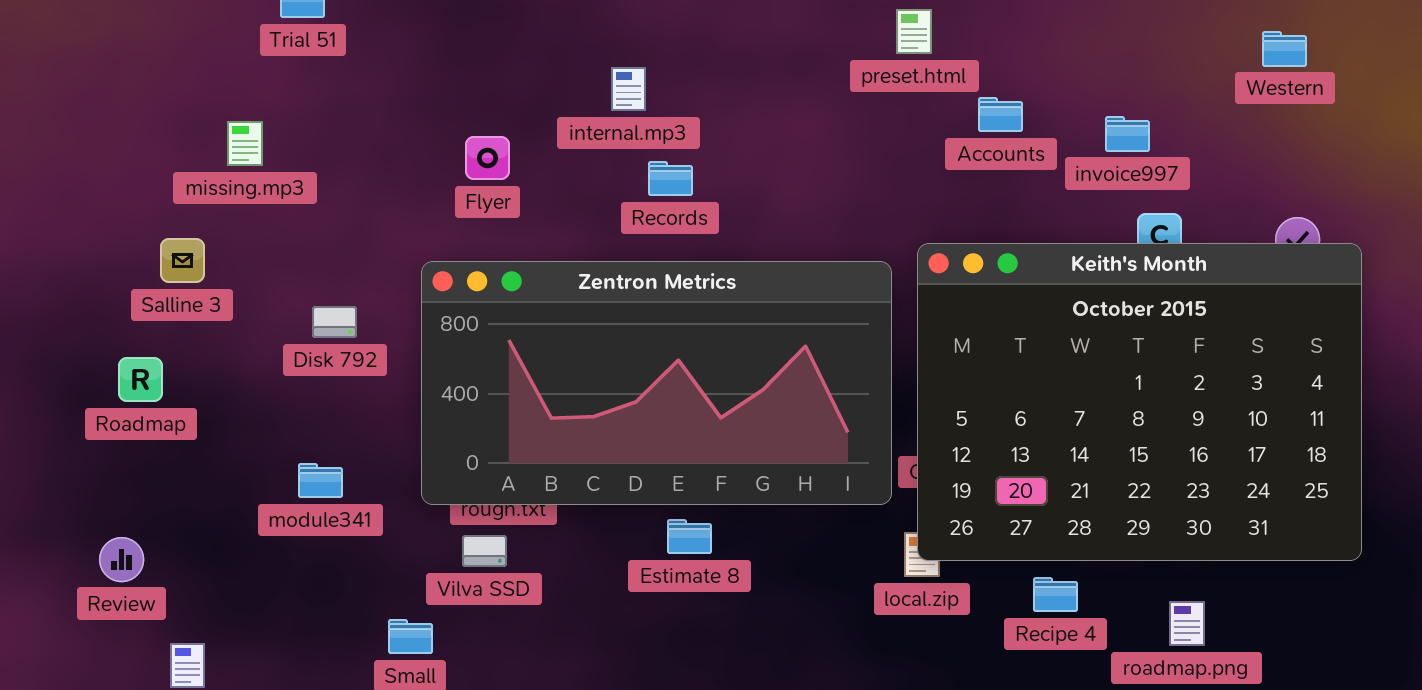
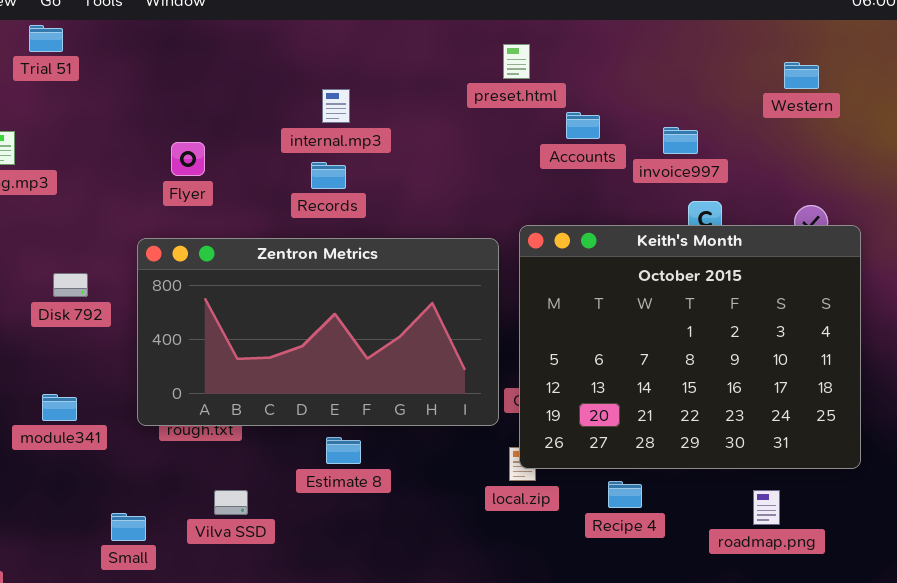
internal.mp3: [611,67,646,111] -> [322,89,350,123], moved
Vilva SSD: [462,535,507,567] -> [214,490,248,515], moved
roadmap.png: [1169,601,1205,646] -> [753,490,780,525], moved

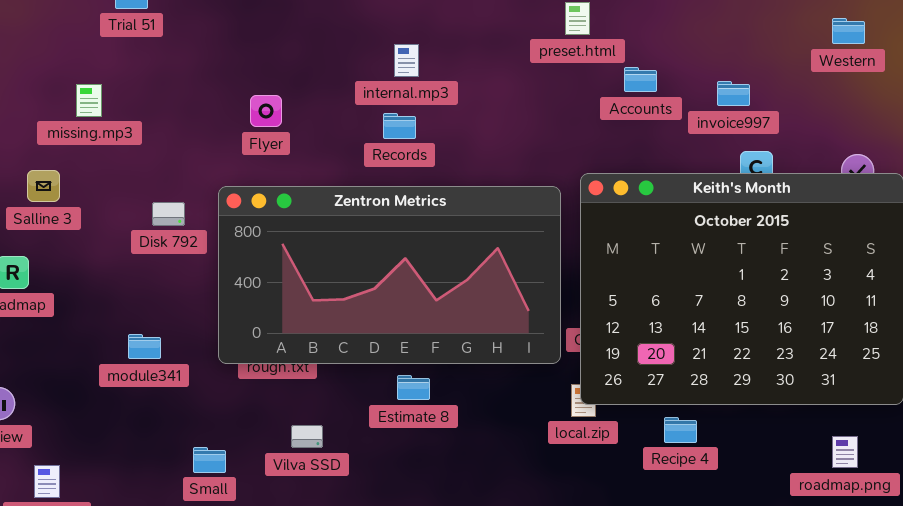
Disk 792: [53,273,88,297] -> [152,202,185,226], moved
roadmap.png: [753,490,780,525] -> [832,436,858,468], moved

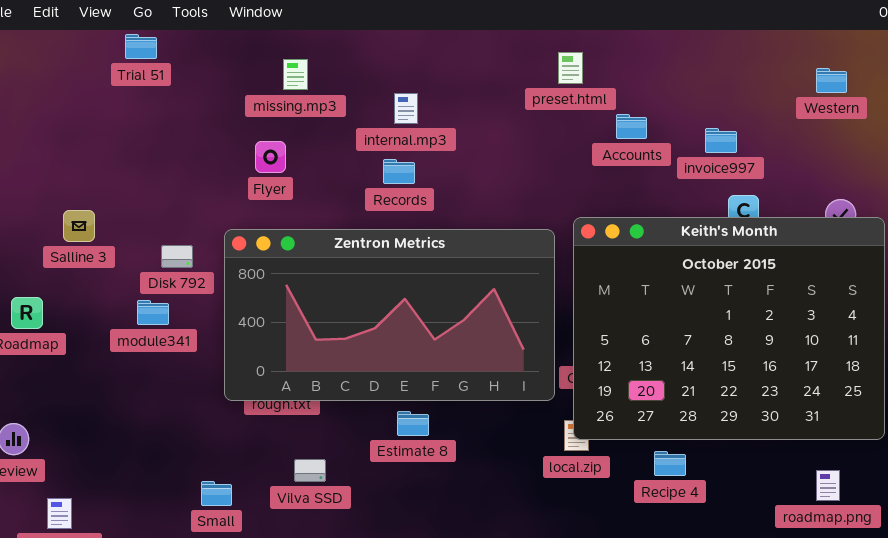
missing.mp3: [76,84,102,117] -> [283,59,308,90], moved
Salline 3: [27,170,60,202] -> [63,210,95,242], moved
module341: [128,334,161,359] -> [137,300,169,325], moved

